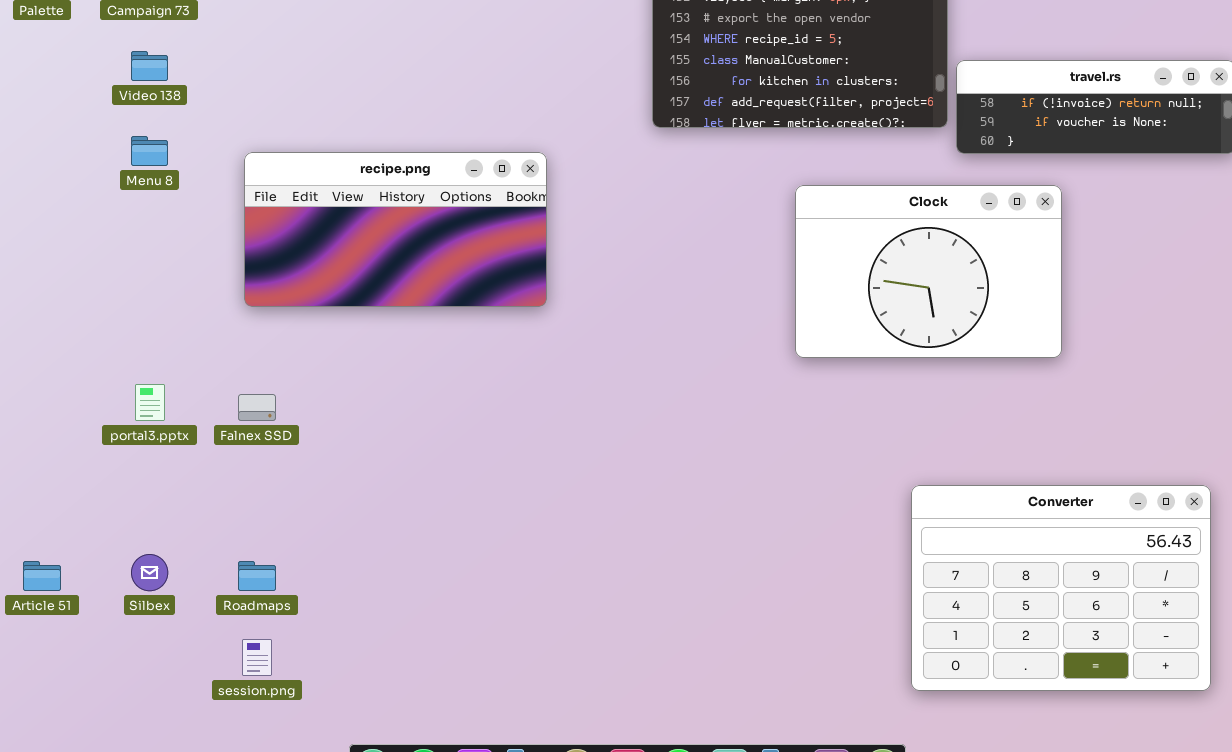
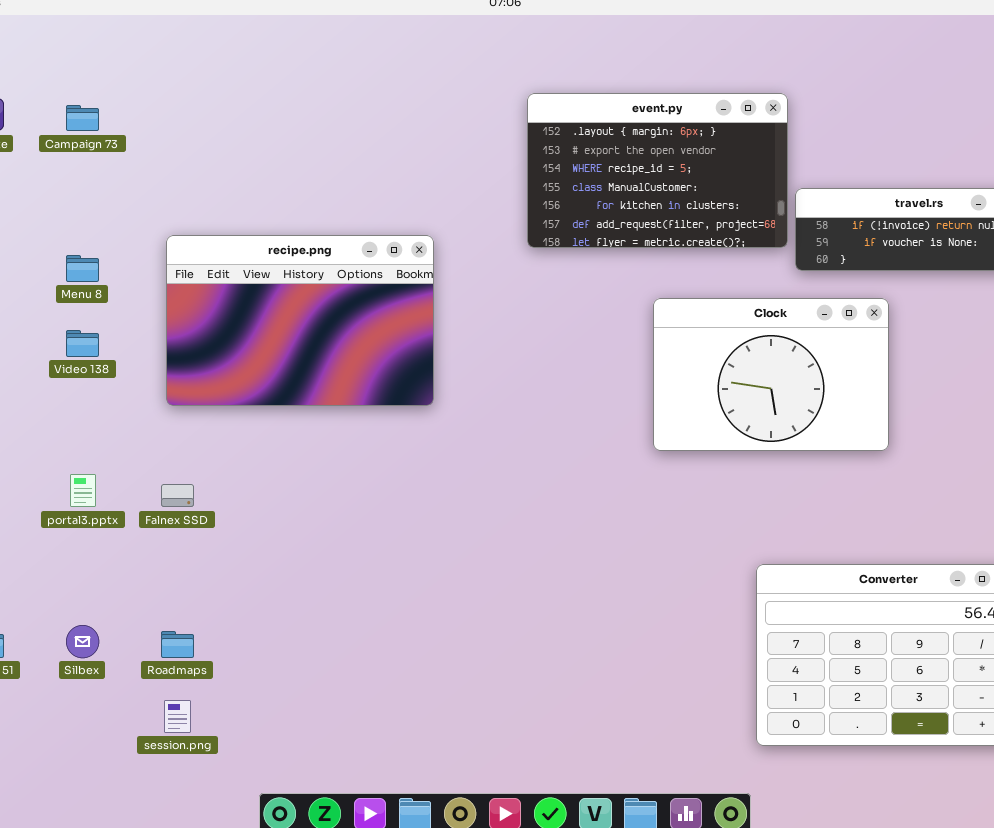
Video 138: [131,51,168,81] -> [66,330,99,357], moved
recipe.png: [244,152,547,307] -> [166,235,434,406], resized

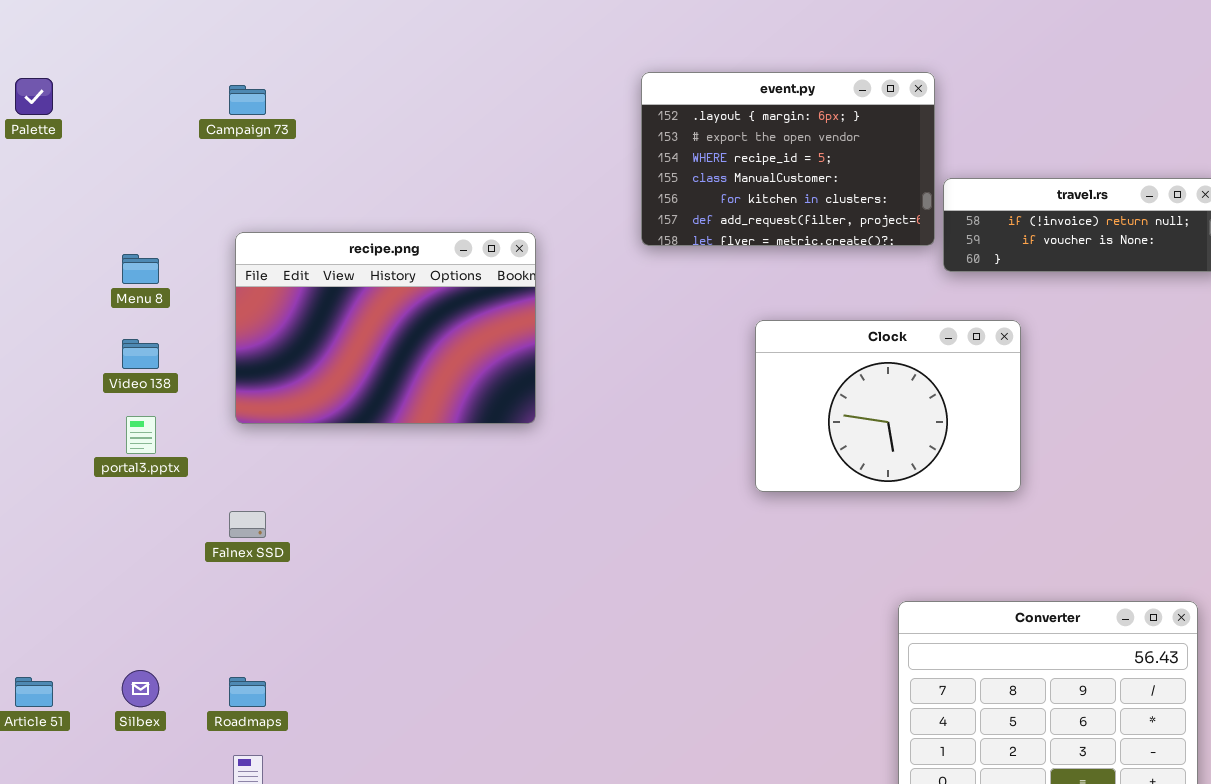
Campaign 73: [66,105,99,131] -> [229,85,266,115], moved
Clock: [653,298,889,451] -> [755,320,1021,492], moved
portal3.pptx: [70,474,96,507] -> [126,416,156,454], moved

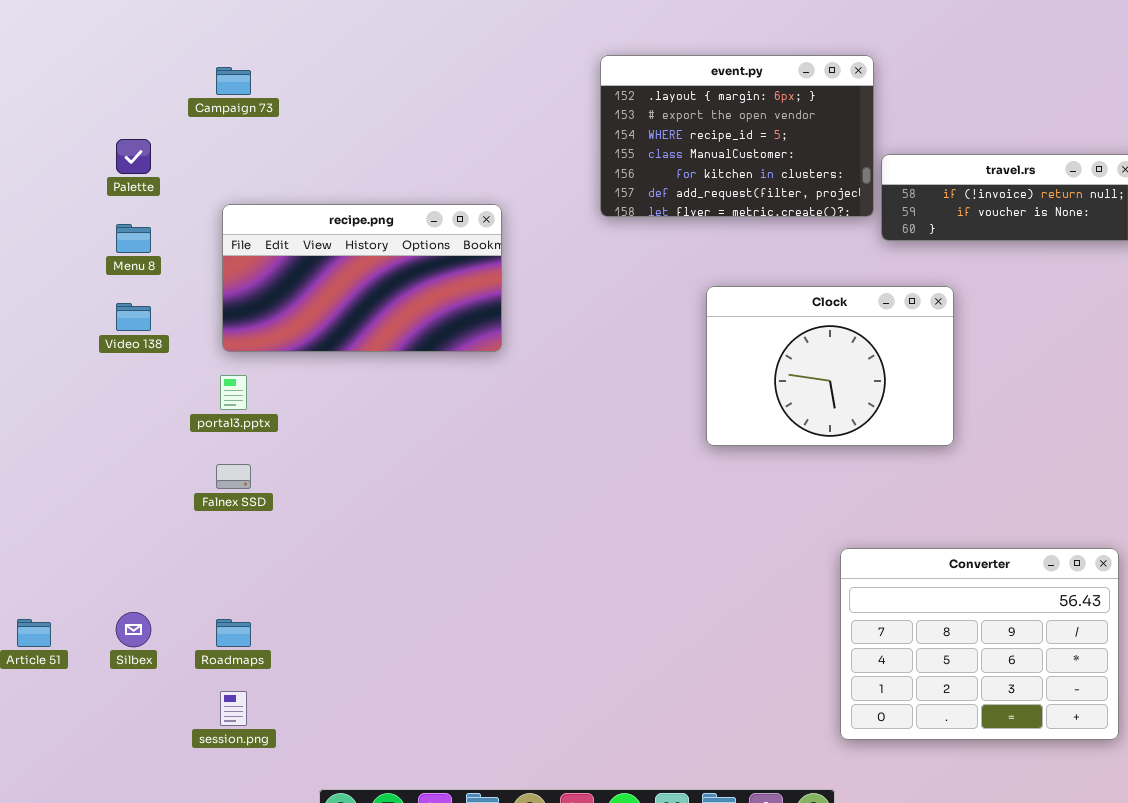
Palette: [15,78,53,115] -> [116,139,151,174], moved
recipe.png: [235,232,536,424] -> [222,204,502,352], resized
portal3.pptx: [126,416,156,454] -> [220,375,247,410], moved

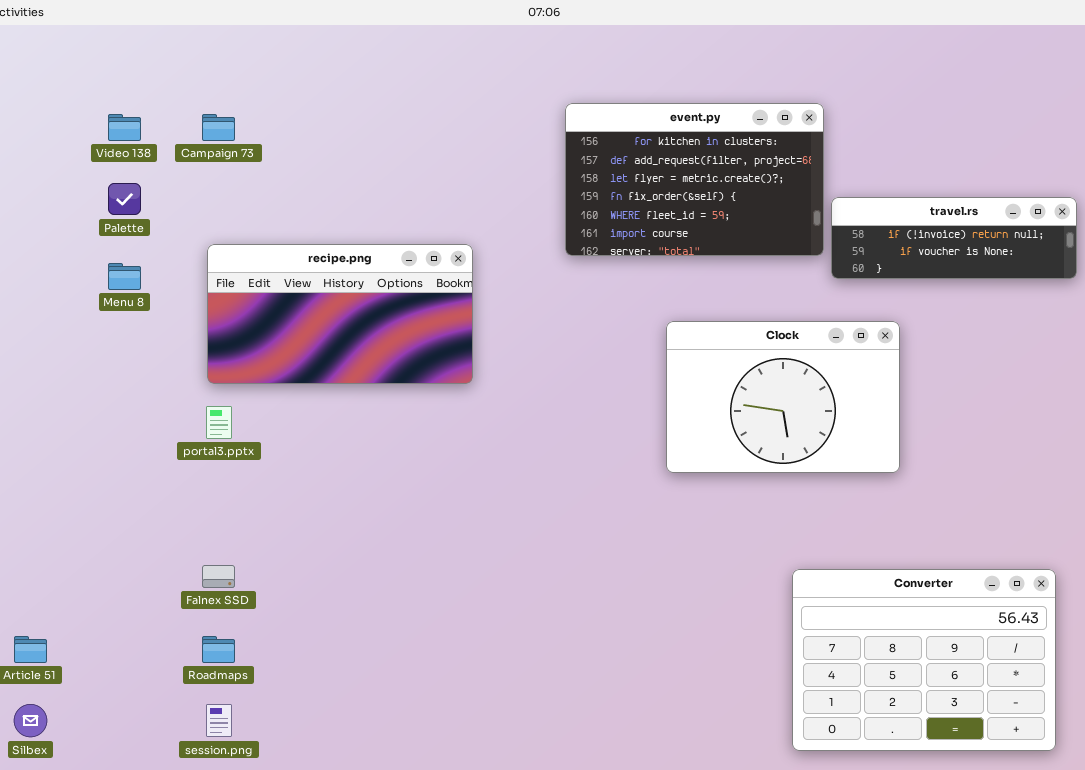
event.py: [600,55,874,217] -> [565,103,824,256], scrolled down 4 rows
Video 138: [116,303,151,331] -> [108,114,141,141], moved
Falnex SSD: [216,464,251,489] -> [202,565,235,588], moved
Silbex: [116,612,151,647] -> [14,704,47,737], moved

